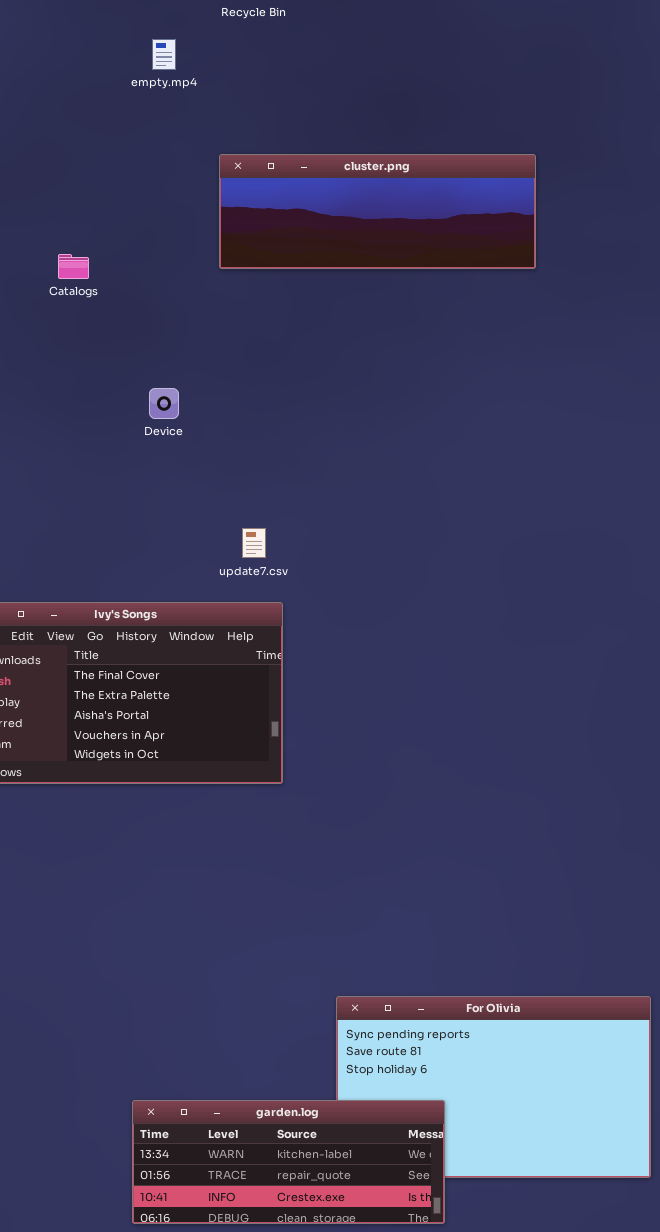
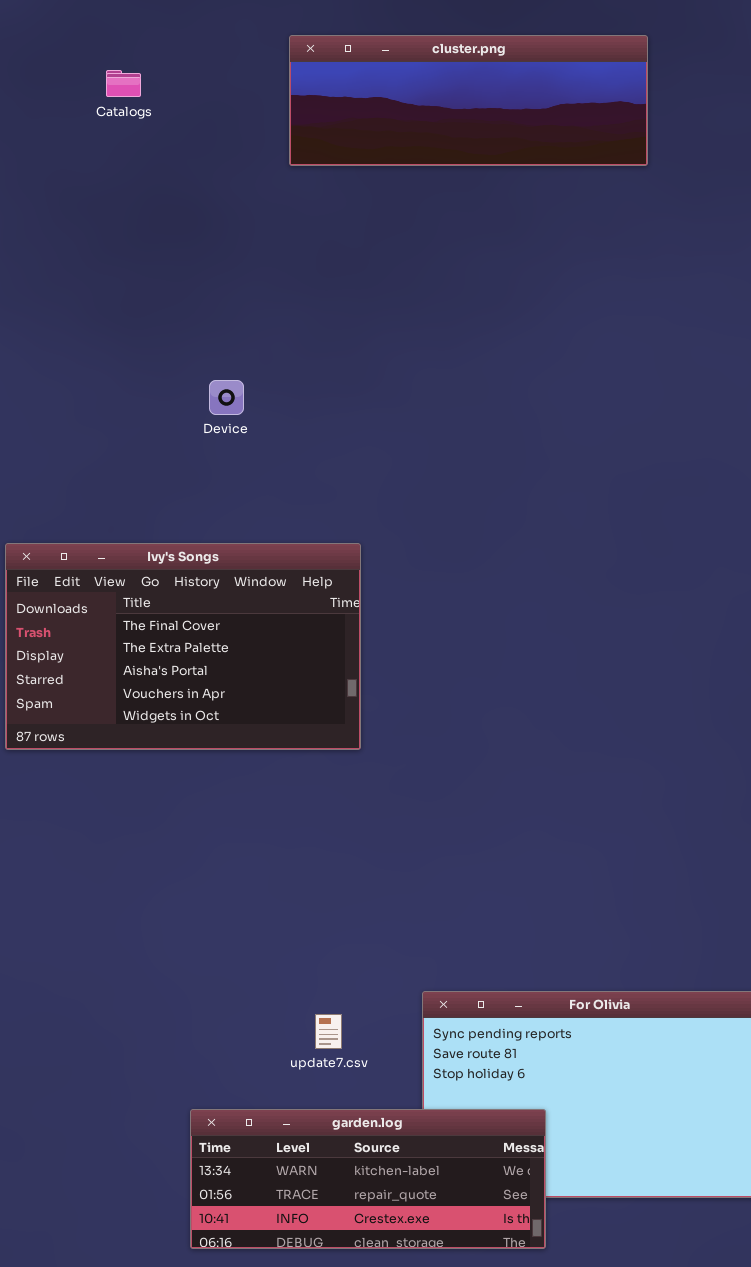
Catalogs: [58,254,89,279] -> [106,70,141,97], moved
Device: [149,388,179,419] -> [209,380,244,415], moved
update7.csv: [242,528,266,558] -> [315,1014,342,1049], moved

